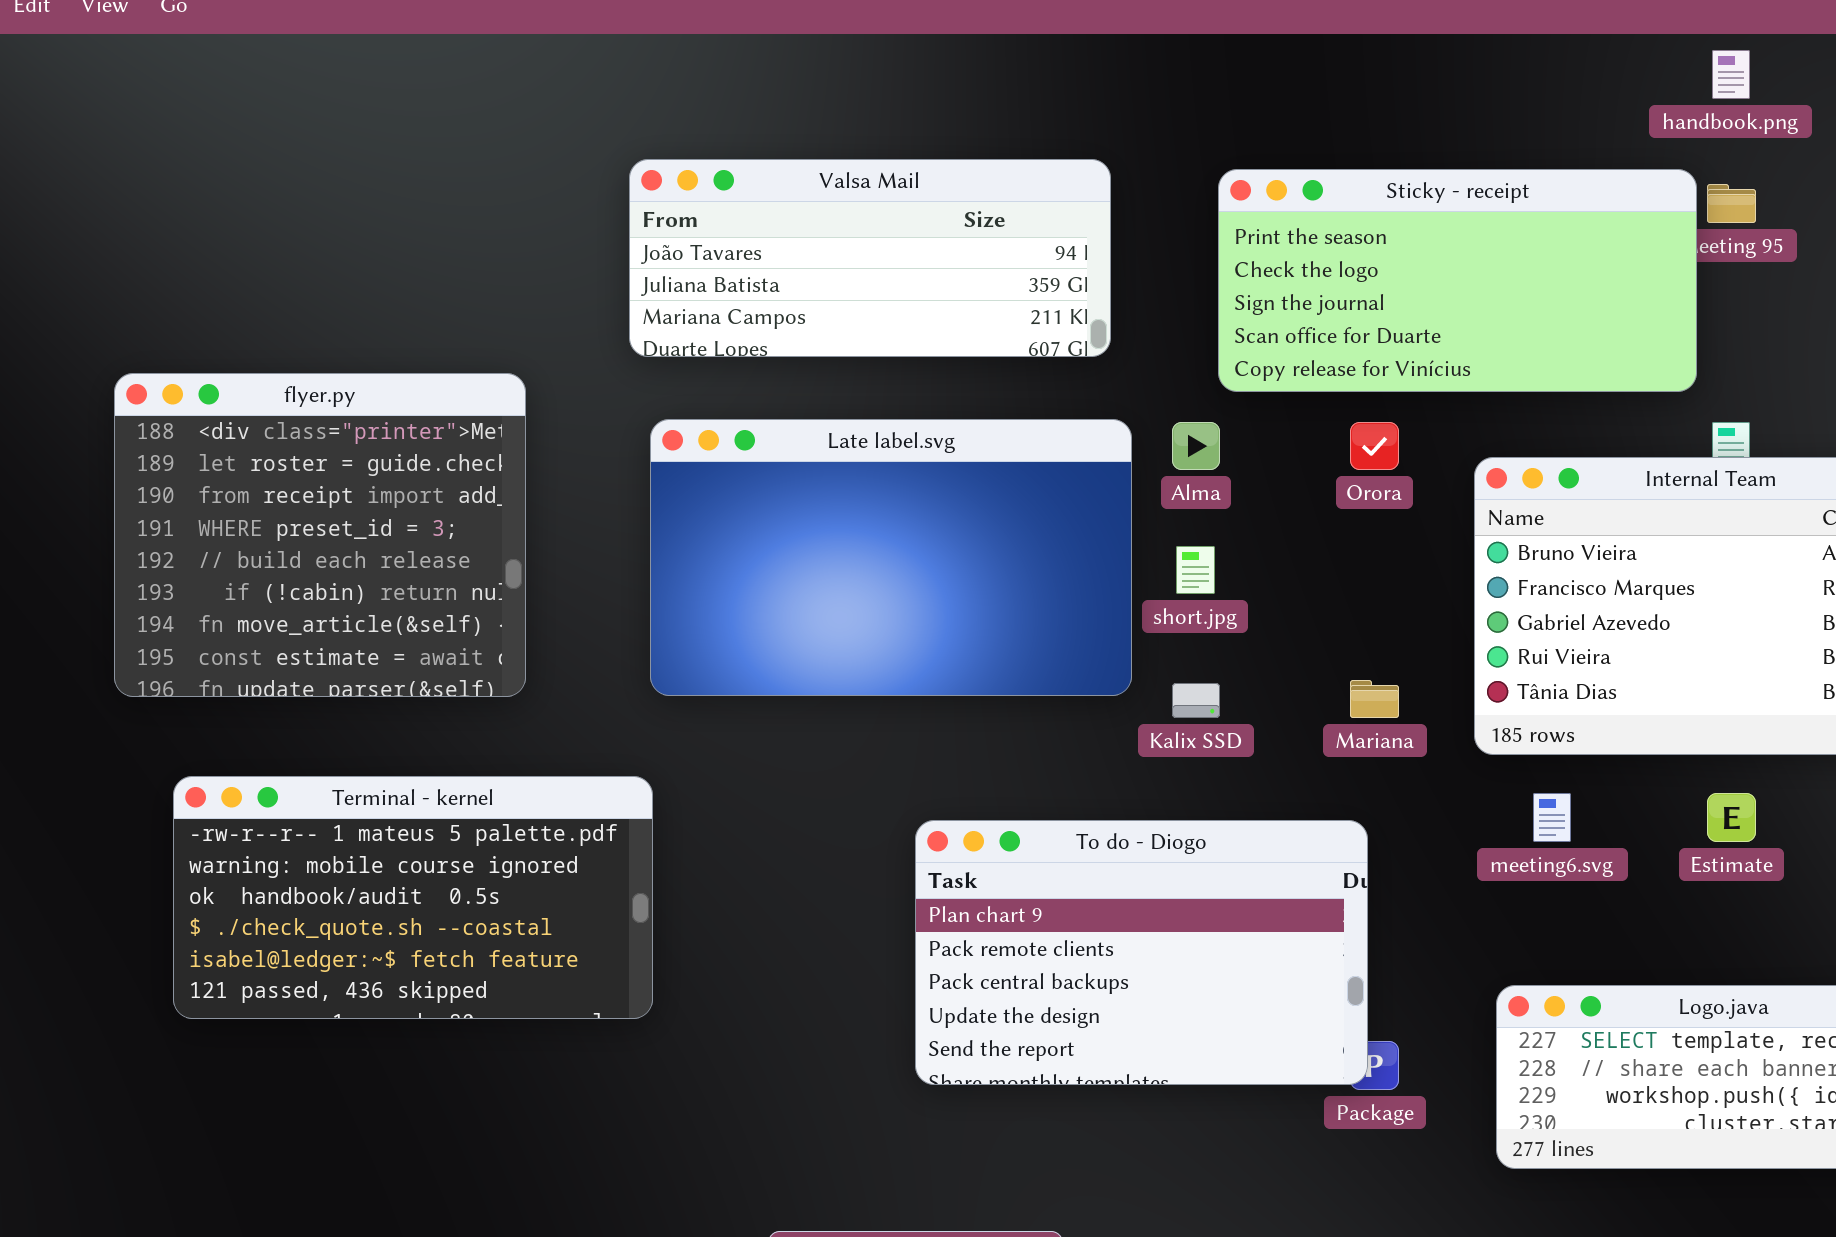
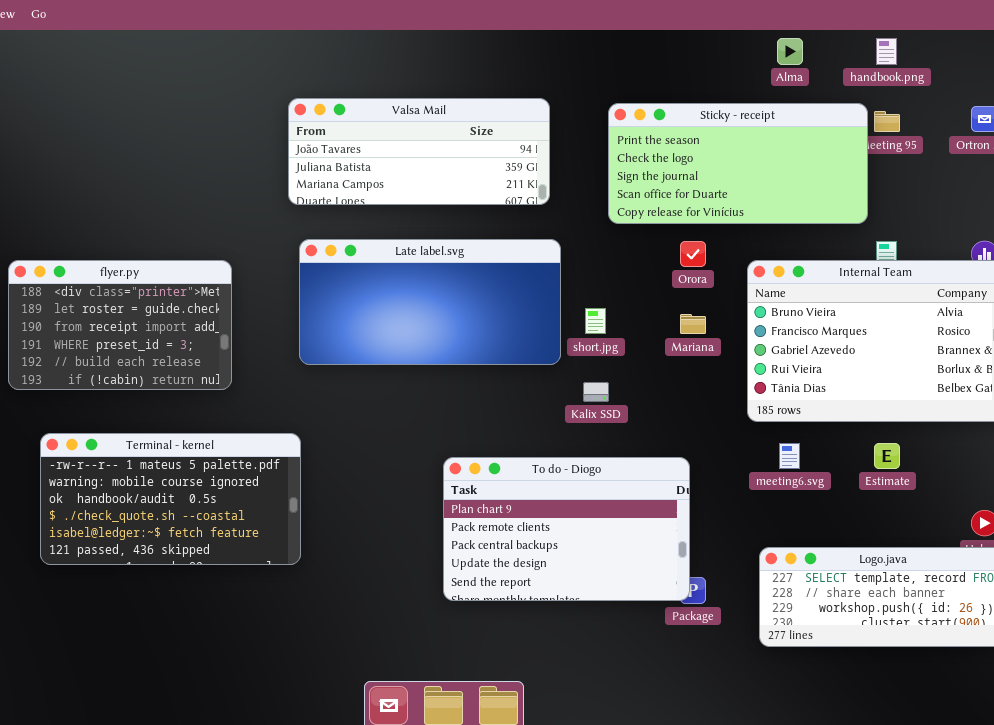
flyer.py: [114,373,526,697] -> [8,260,232,390], resized
Late label.svg: [650,419,1132,696] -> [299,239,561,365], resized
Alma: [1172,422,1220,470] -> [777,38,803,65], moved
Mariana: [1350,680,1399,718] -> [680,314,706,334], moved

